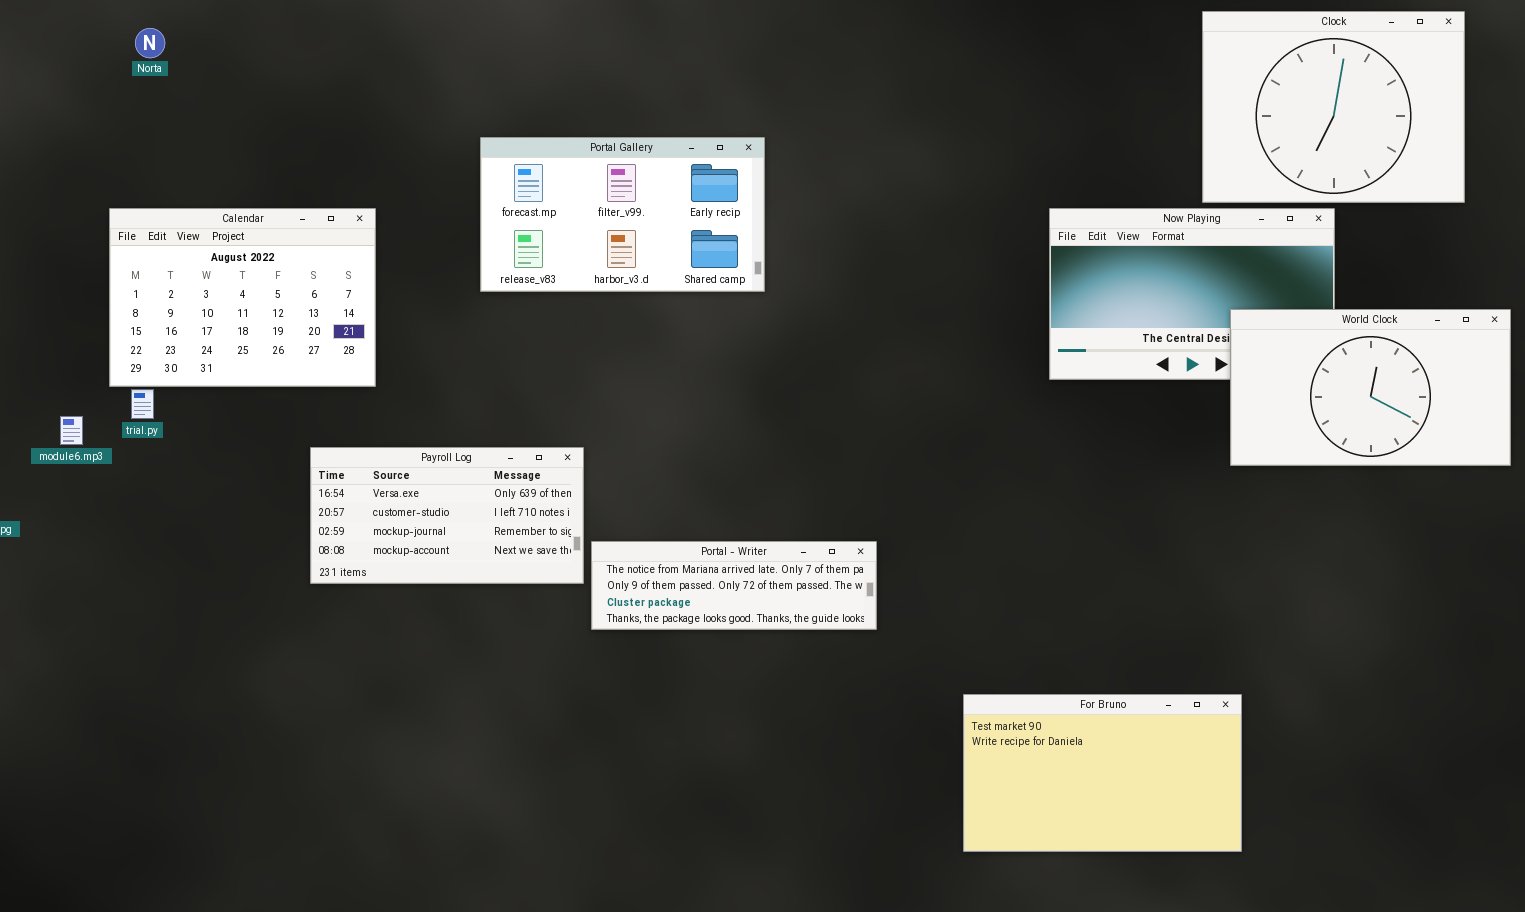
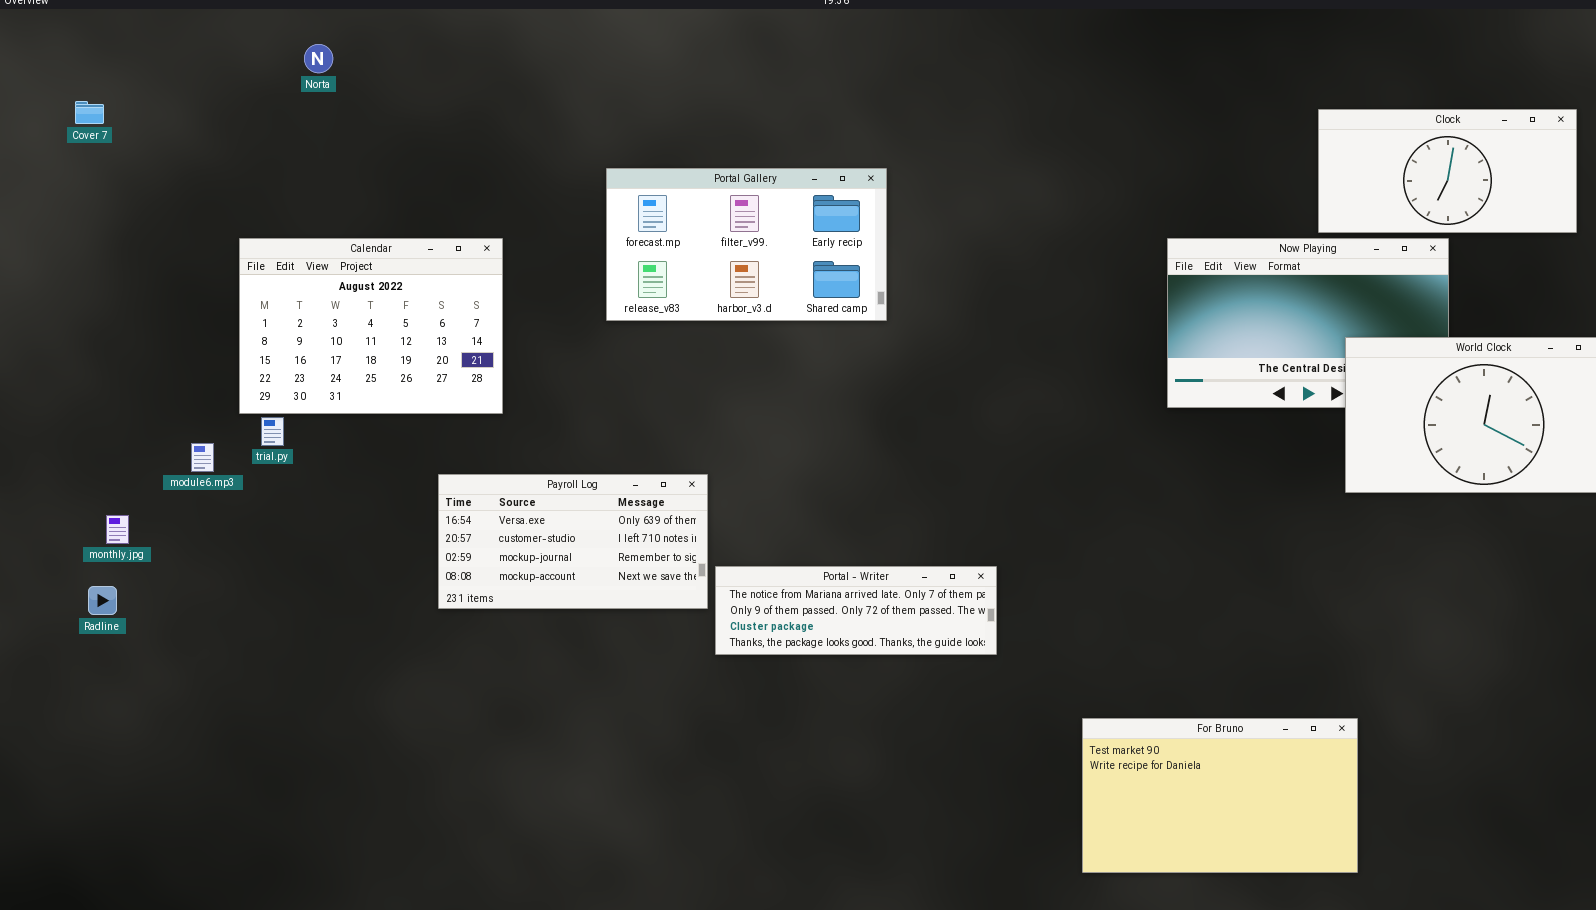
Clock: [1202,11,1465,203] -> [1318,109,1577,233], resized
Norta: [135,28,165,58] -> [304,44,333,73], moved

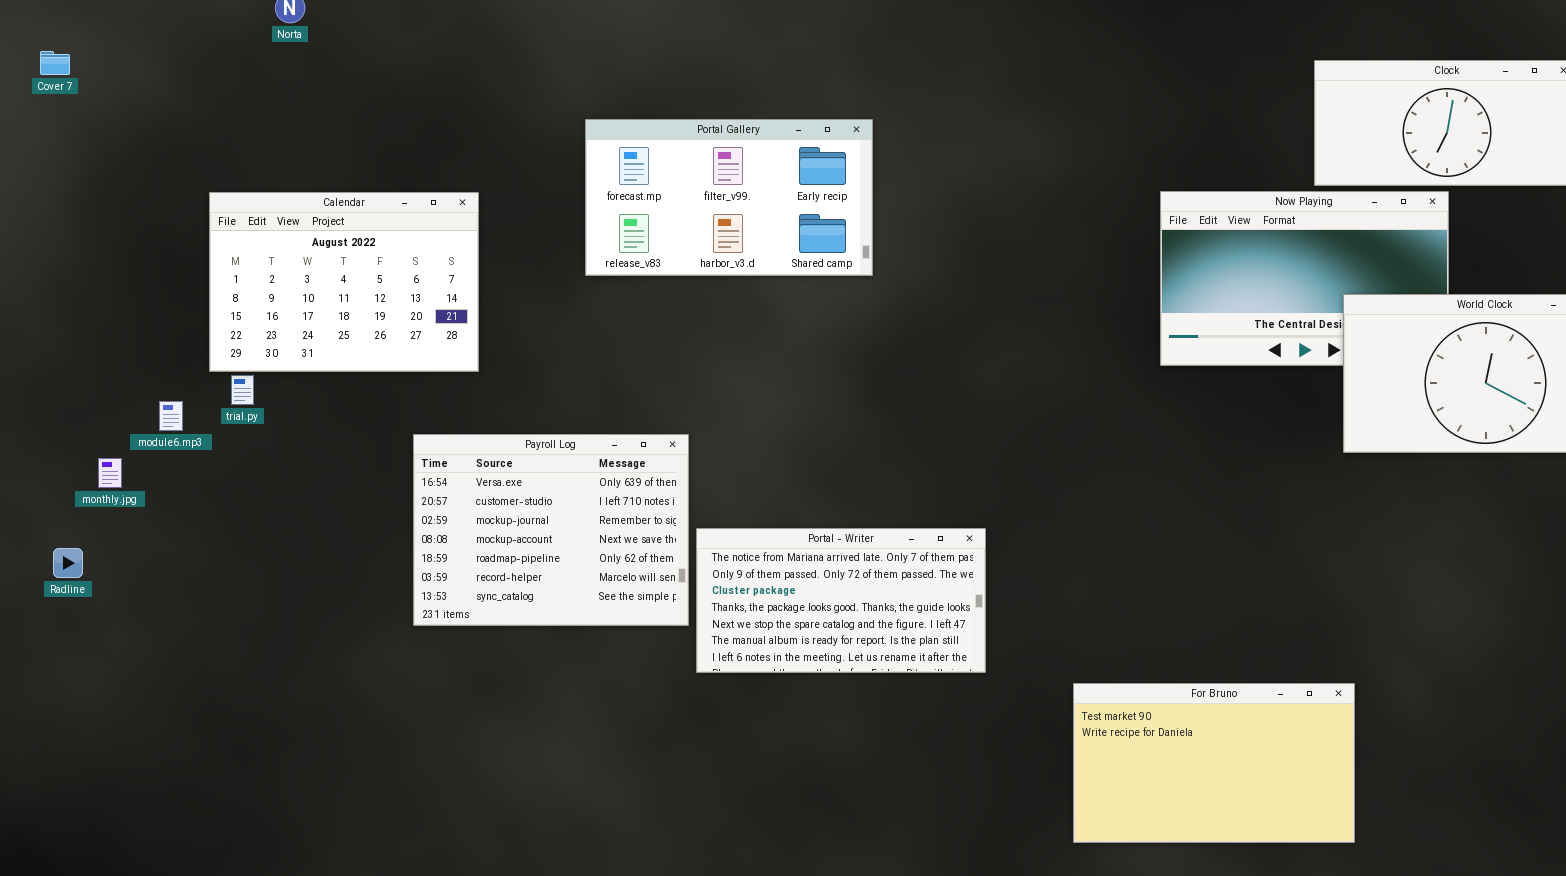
Payroll Log: [438,474,708,609] -> [413,434,689,626], resized
monthly.jpg: [106,515,129,544] -> [98,458,122,488], moved
Portal - Writer: [715,566,997,655] -> [696,528,986,673], resized

